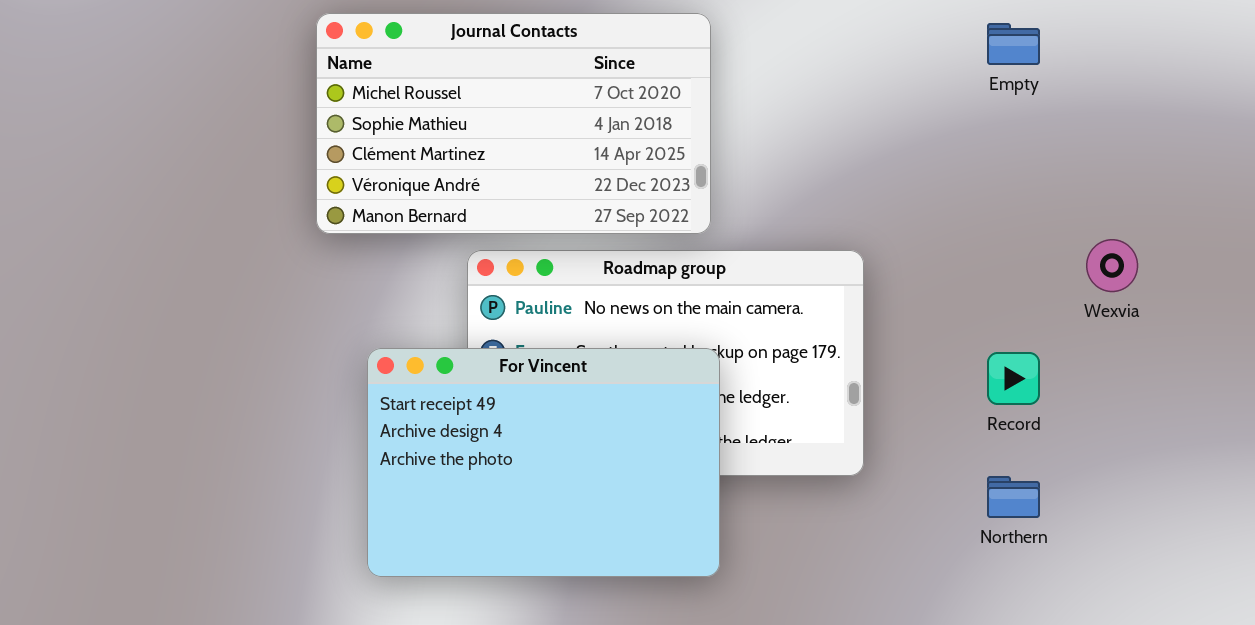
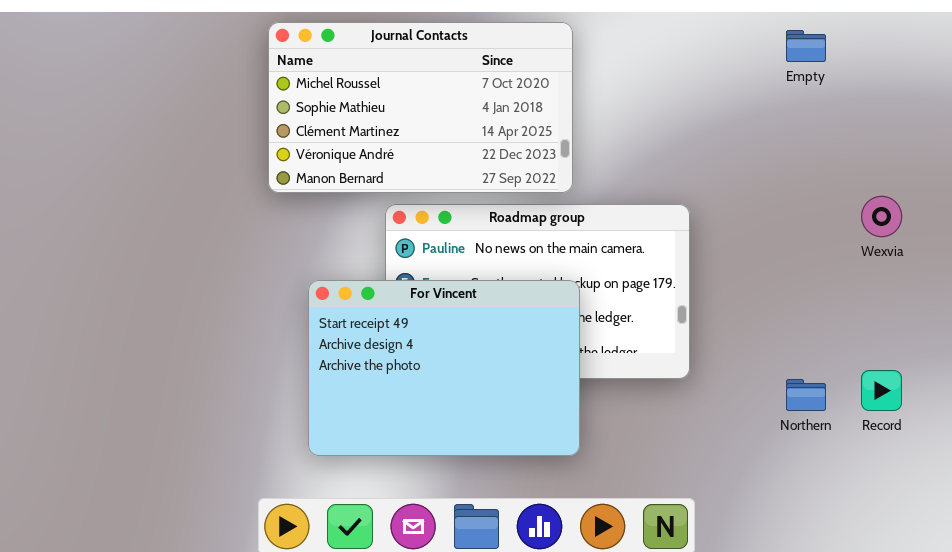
Record: [987,352,1040,405] -> [861,370,902,411], moved

